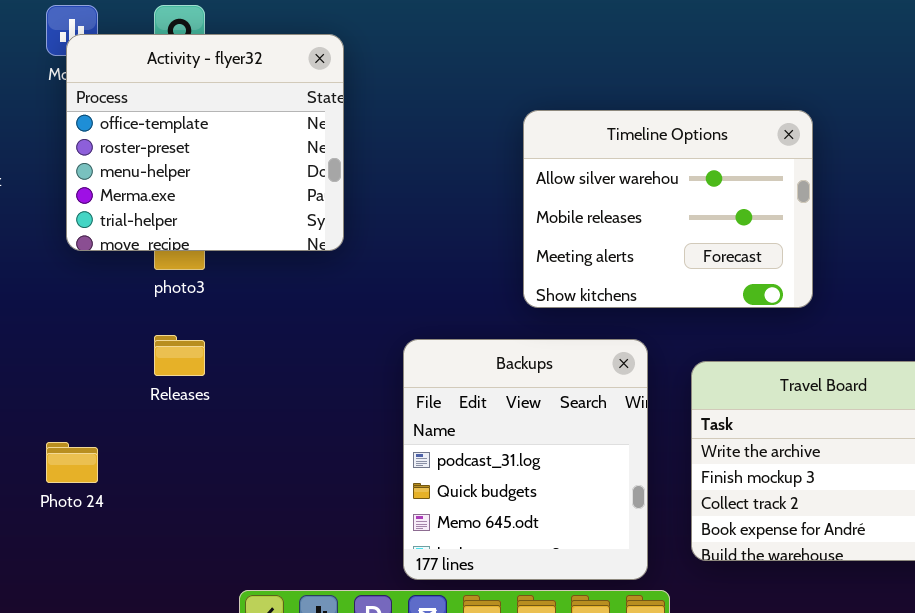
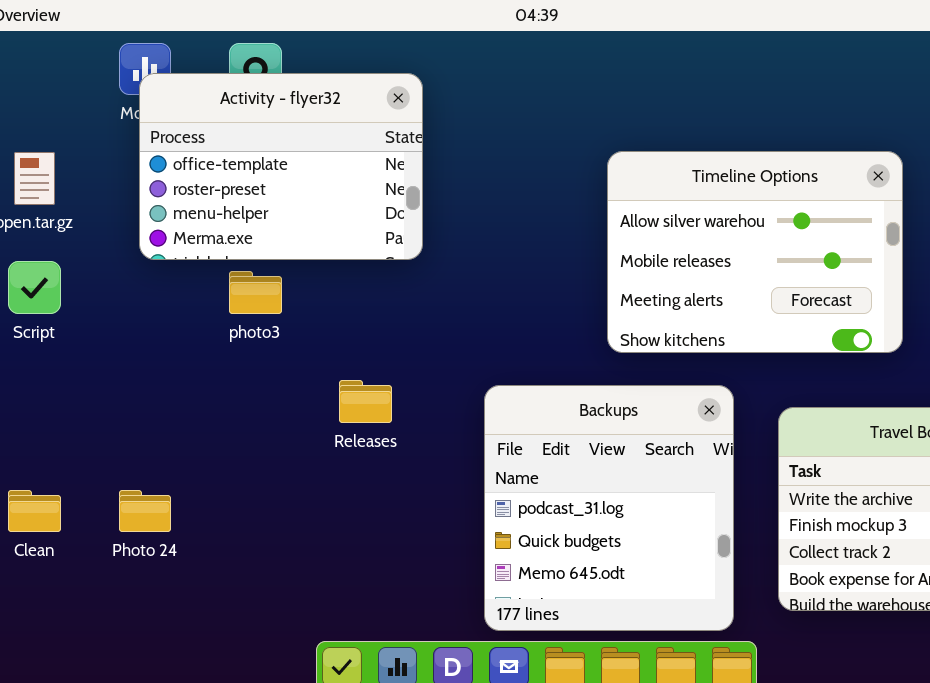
Activity - flyer32: [66,34,344,251] -> [139,73,423,260], resized
Releases: [154,335,205,376] -> [339,380,392,423], moved

